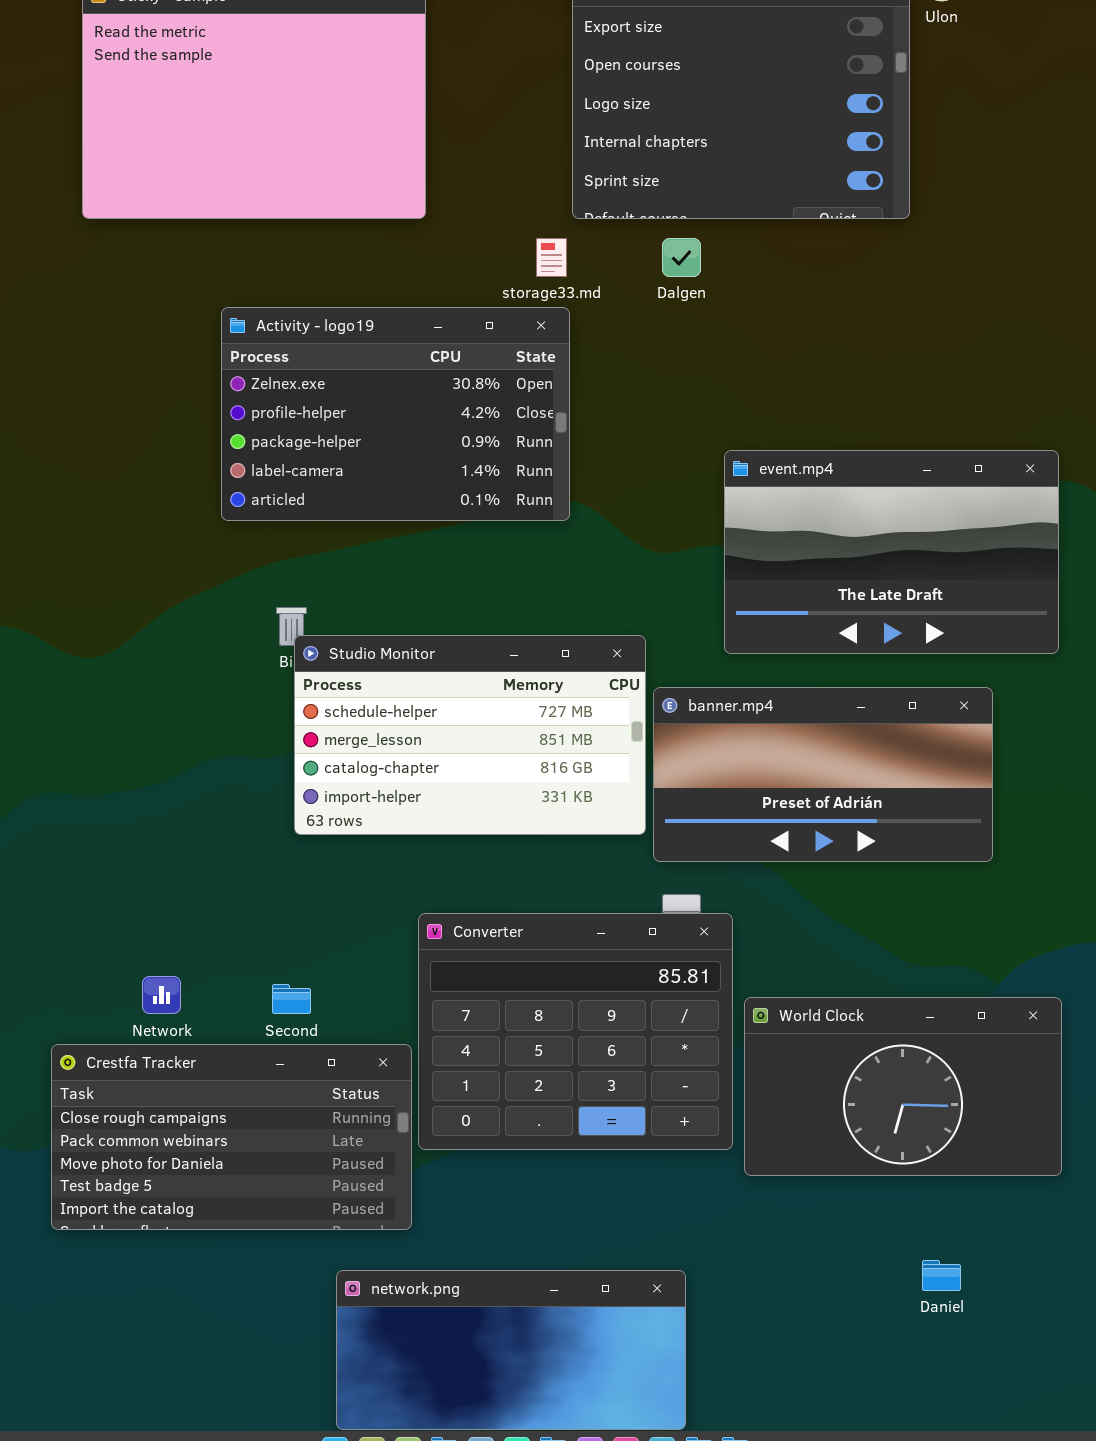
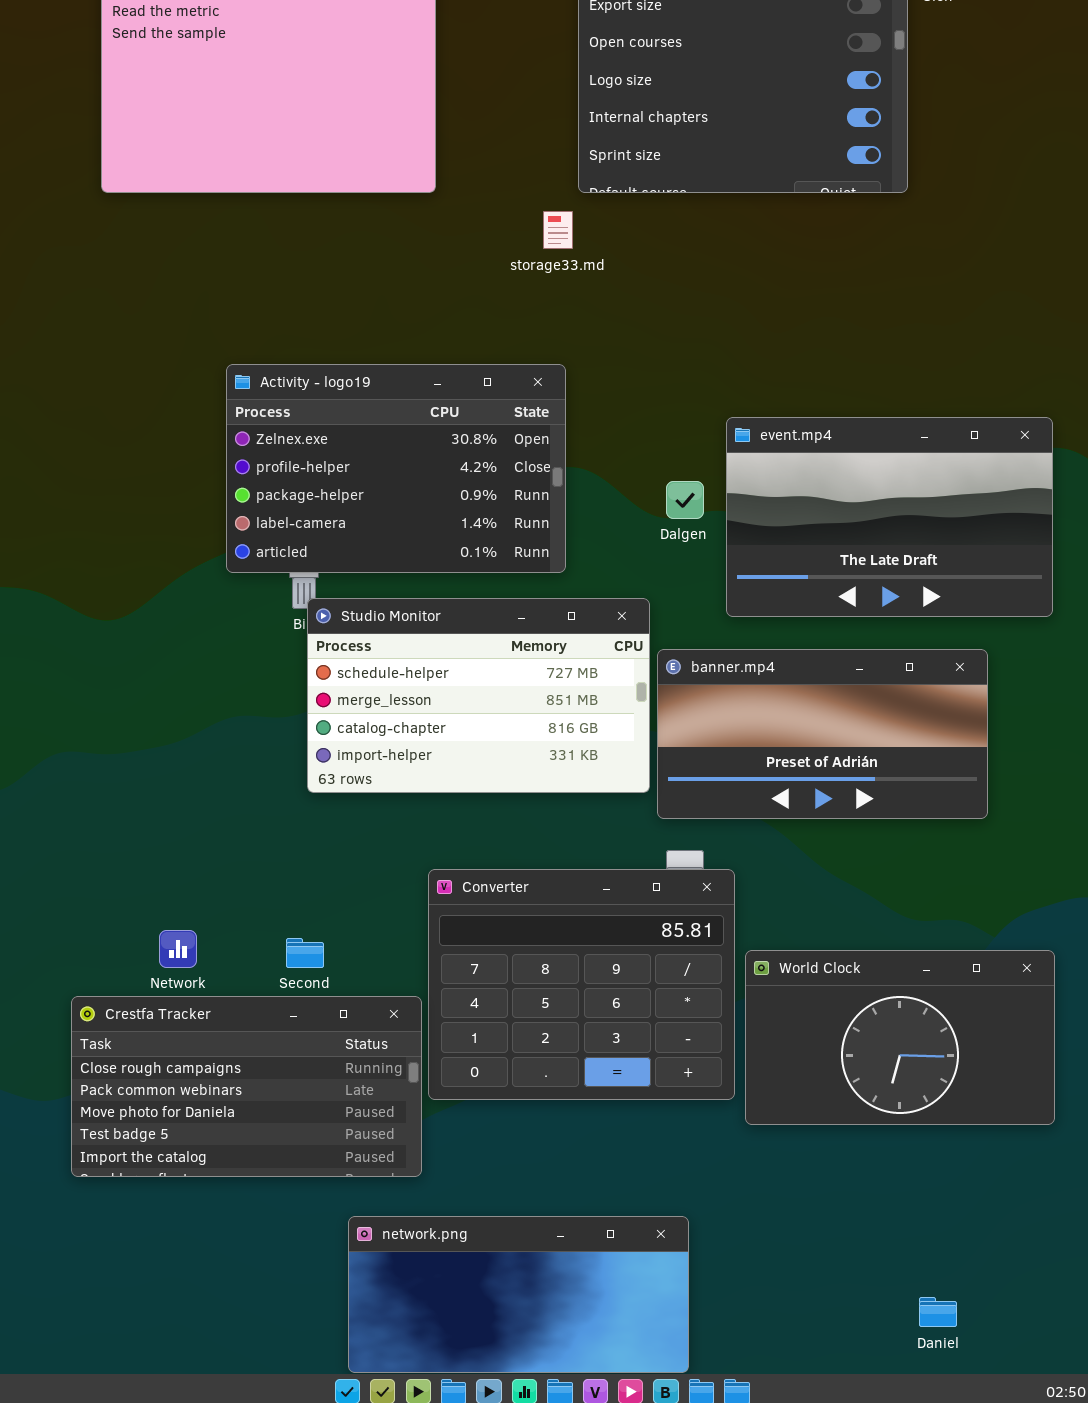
Dalgen: [662,238,701,277] -> [666,481,704,519], moved
Activity - logo19: [221,307,570,521] -> [226,364,566,573], moved
Daniel: [922,1260,961,1291] -> [919,1297,957,1327], moved

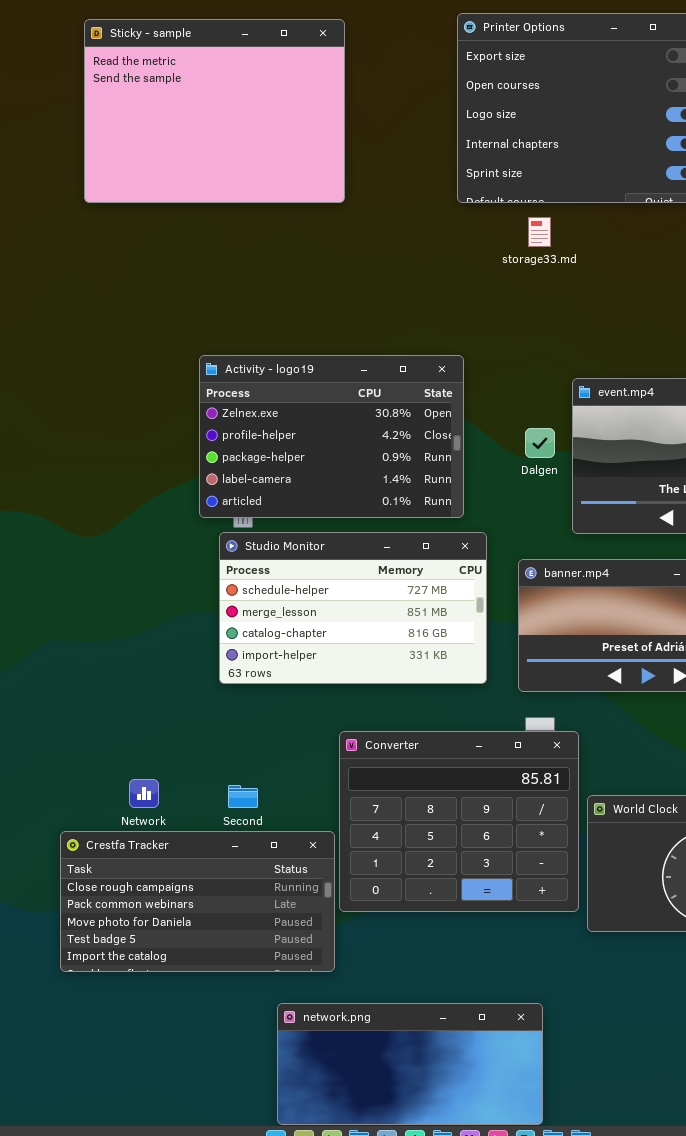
storage33.md: [543,211,573,249] -> [528,217,551,247], moved
Activity - logo19: [226,364,566,573] -> [199,355,464,518], moved
Studio Monitor: [307,598,650,793] -> [219,532,487,684], moved

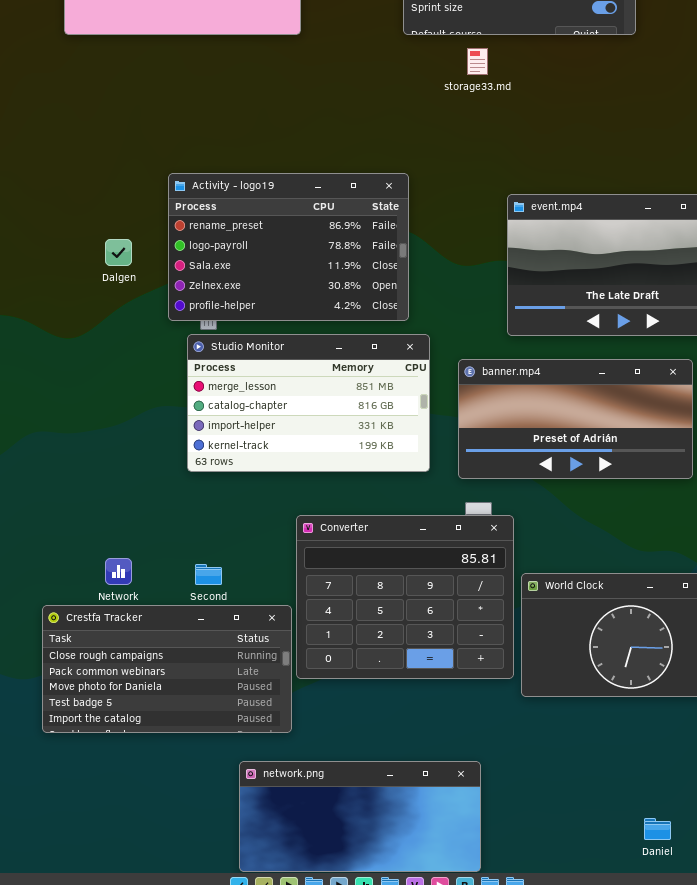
Activity - logo19: [199,355,464,518] -> [168,173,409,321], scrolled up 3 rows
Dalgen: [525,428,555,458] -> [105,239,132,266], moved
Studio Monitor: [219,532,487,684] -> [187,334,430,472], scrolled down 1 row

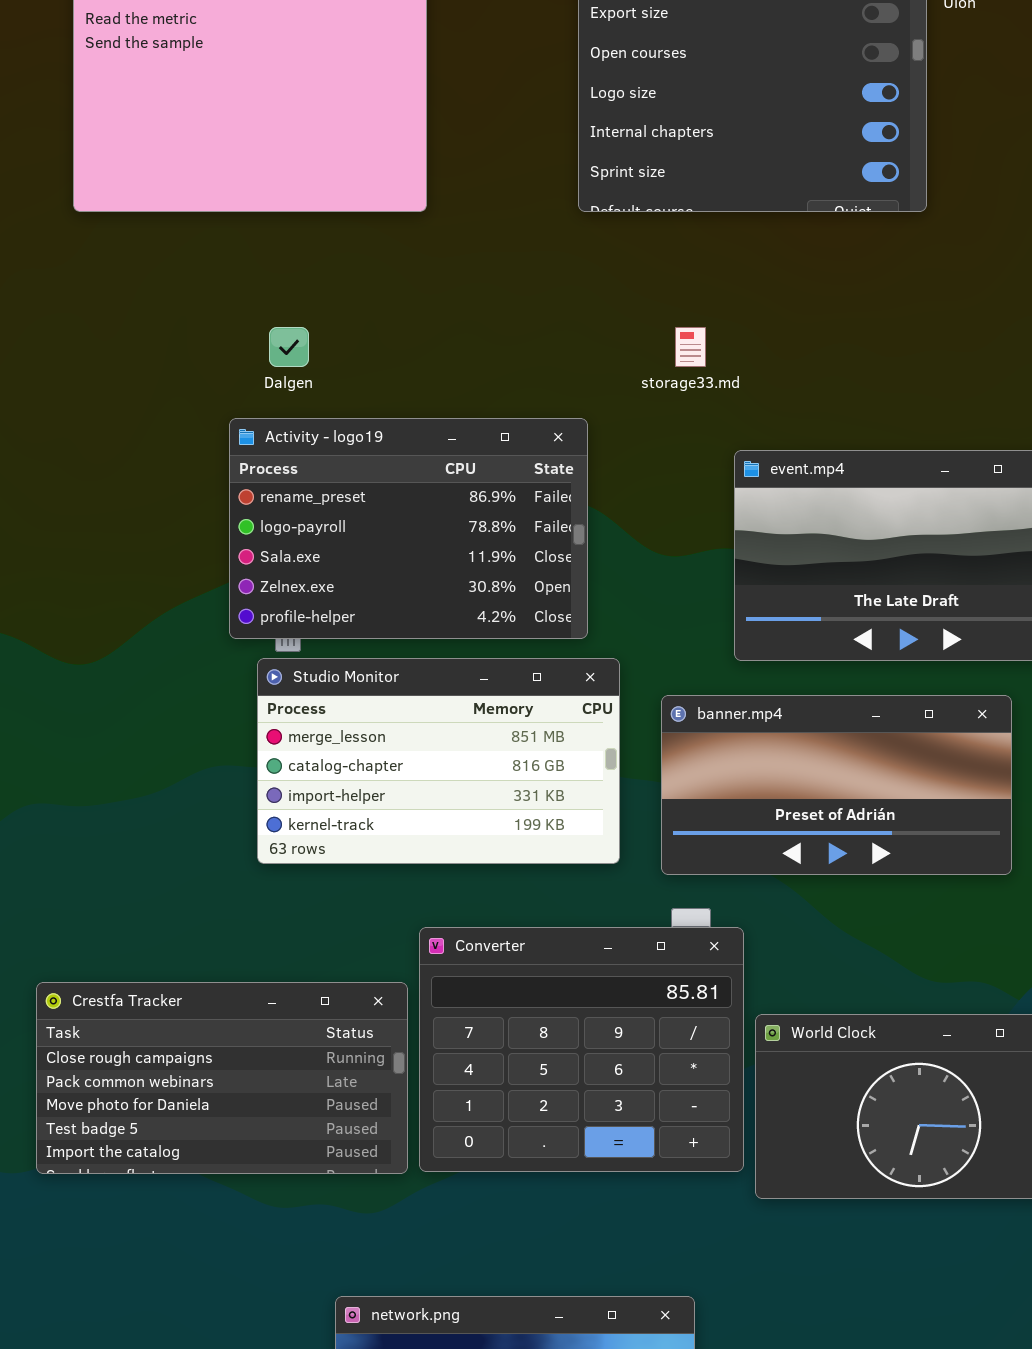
storage33.md: [467,48,488,75] -> [675,327,706,367], moved
Dalgen: [105,239,132,266] -> [269,327,309,367], moved
Crestfa Tracker: [42,605,292,733] -> [36,982,408,1174], moved

